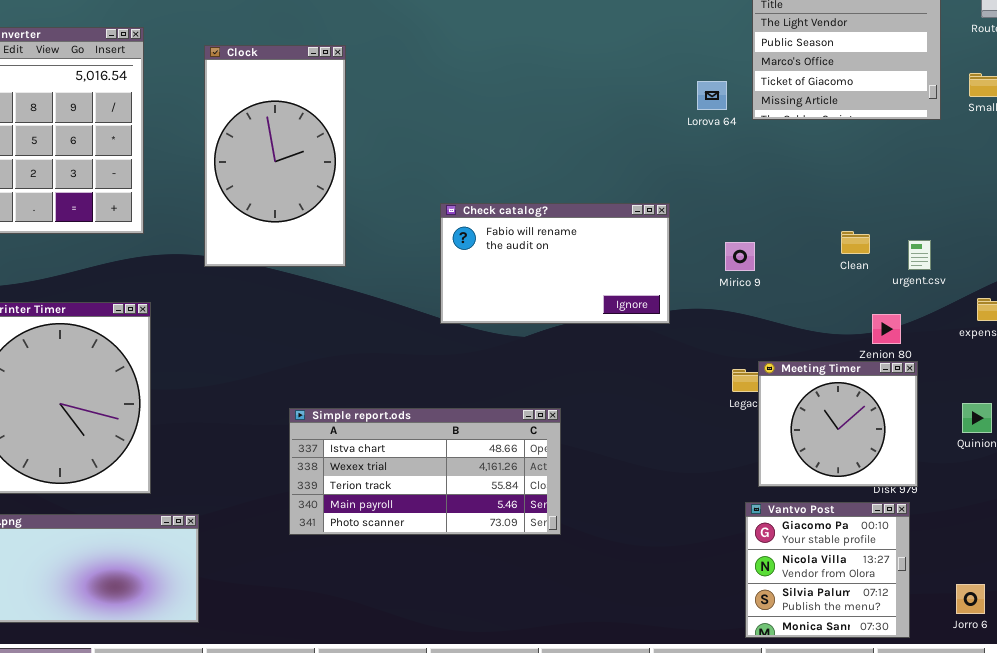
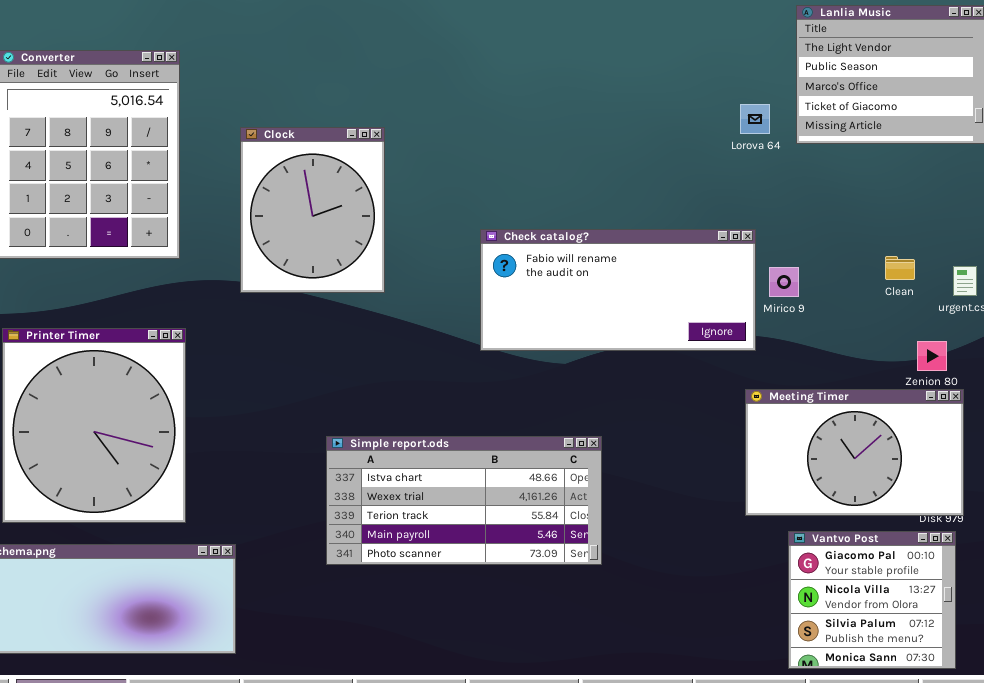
Clock: [204,45,346,267] -> [240,127,385,293], resized
Check catalog?: [440,203,670,324] -> [480,229,756,351], resized
Meeting Timer: [758,361,918,487] -> [745,389,964,516], resized

